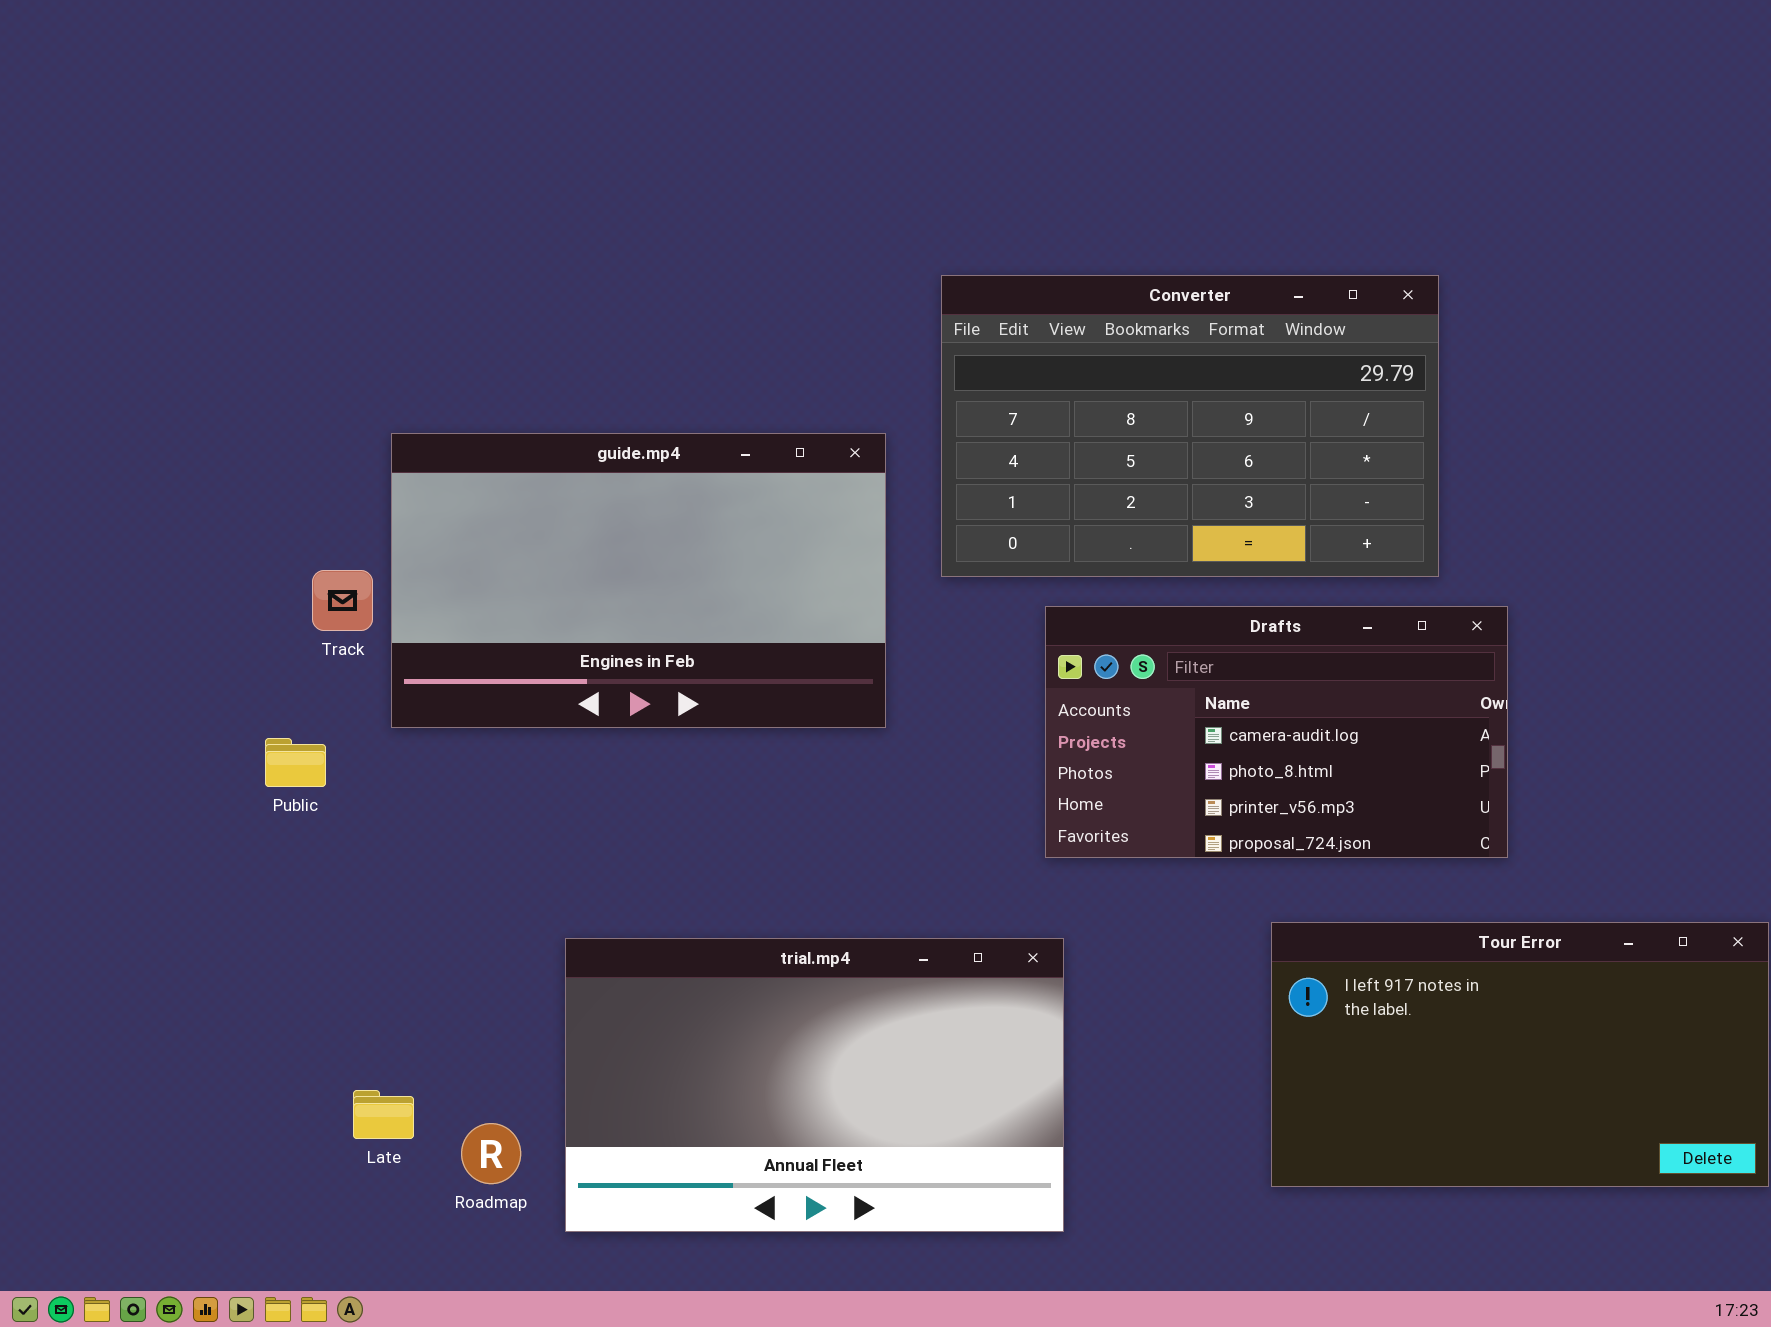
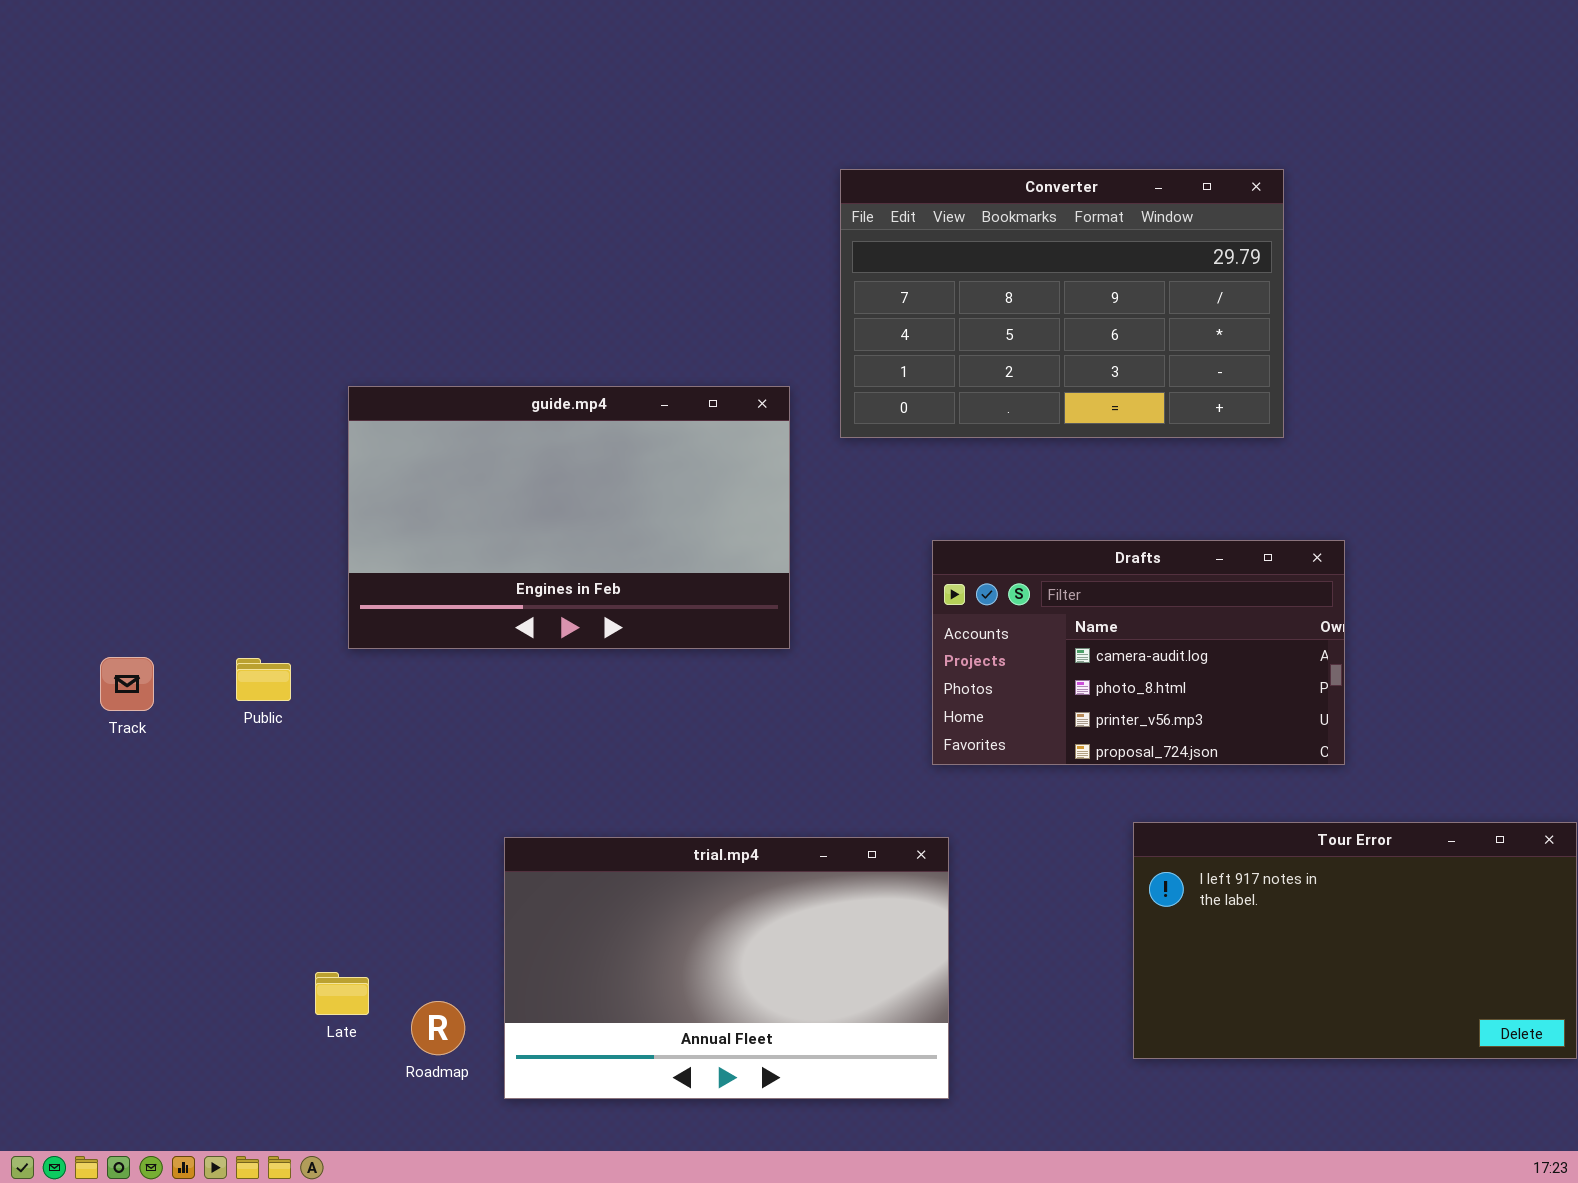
Converter: [941,275,1439,577] -> [840,169,1284,438], moved
Track: [312,570,373,631] -> [100,657,154,711], moved

